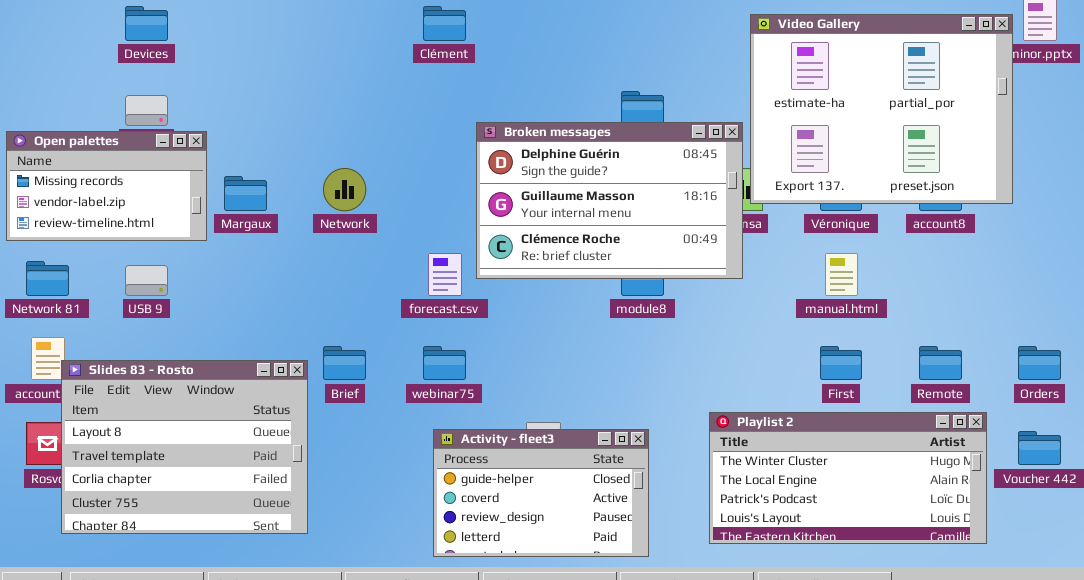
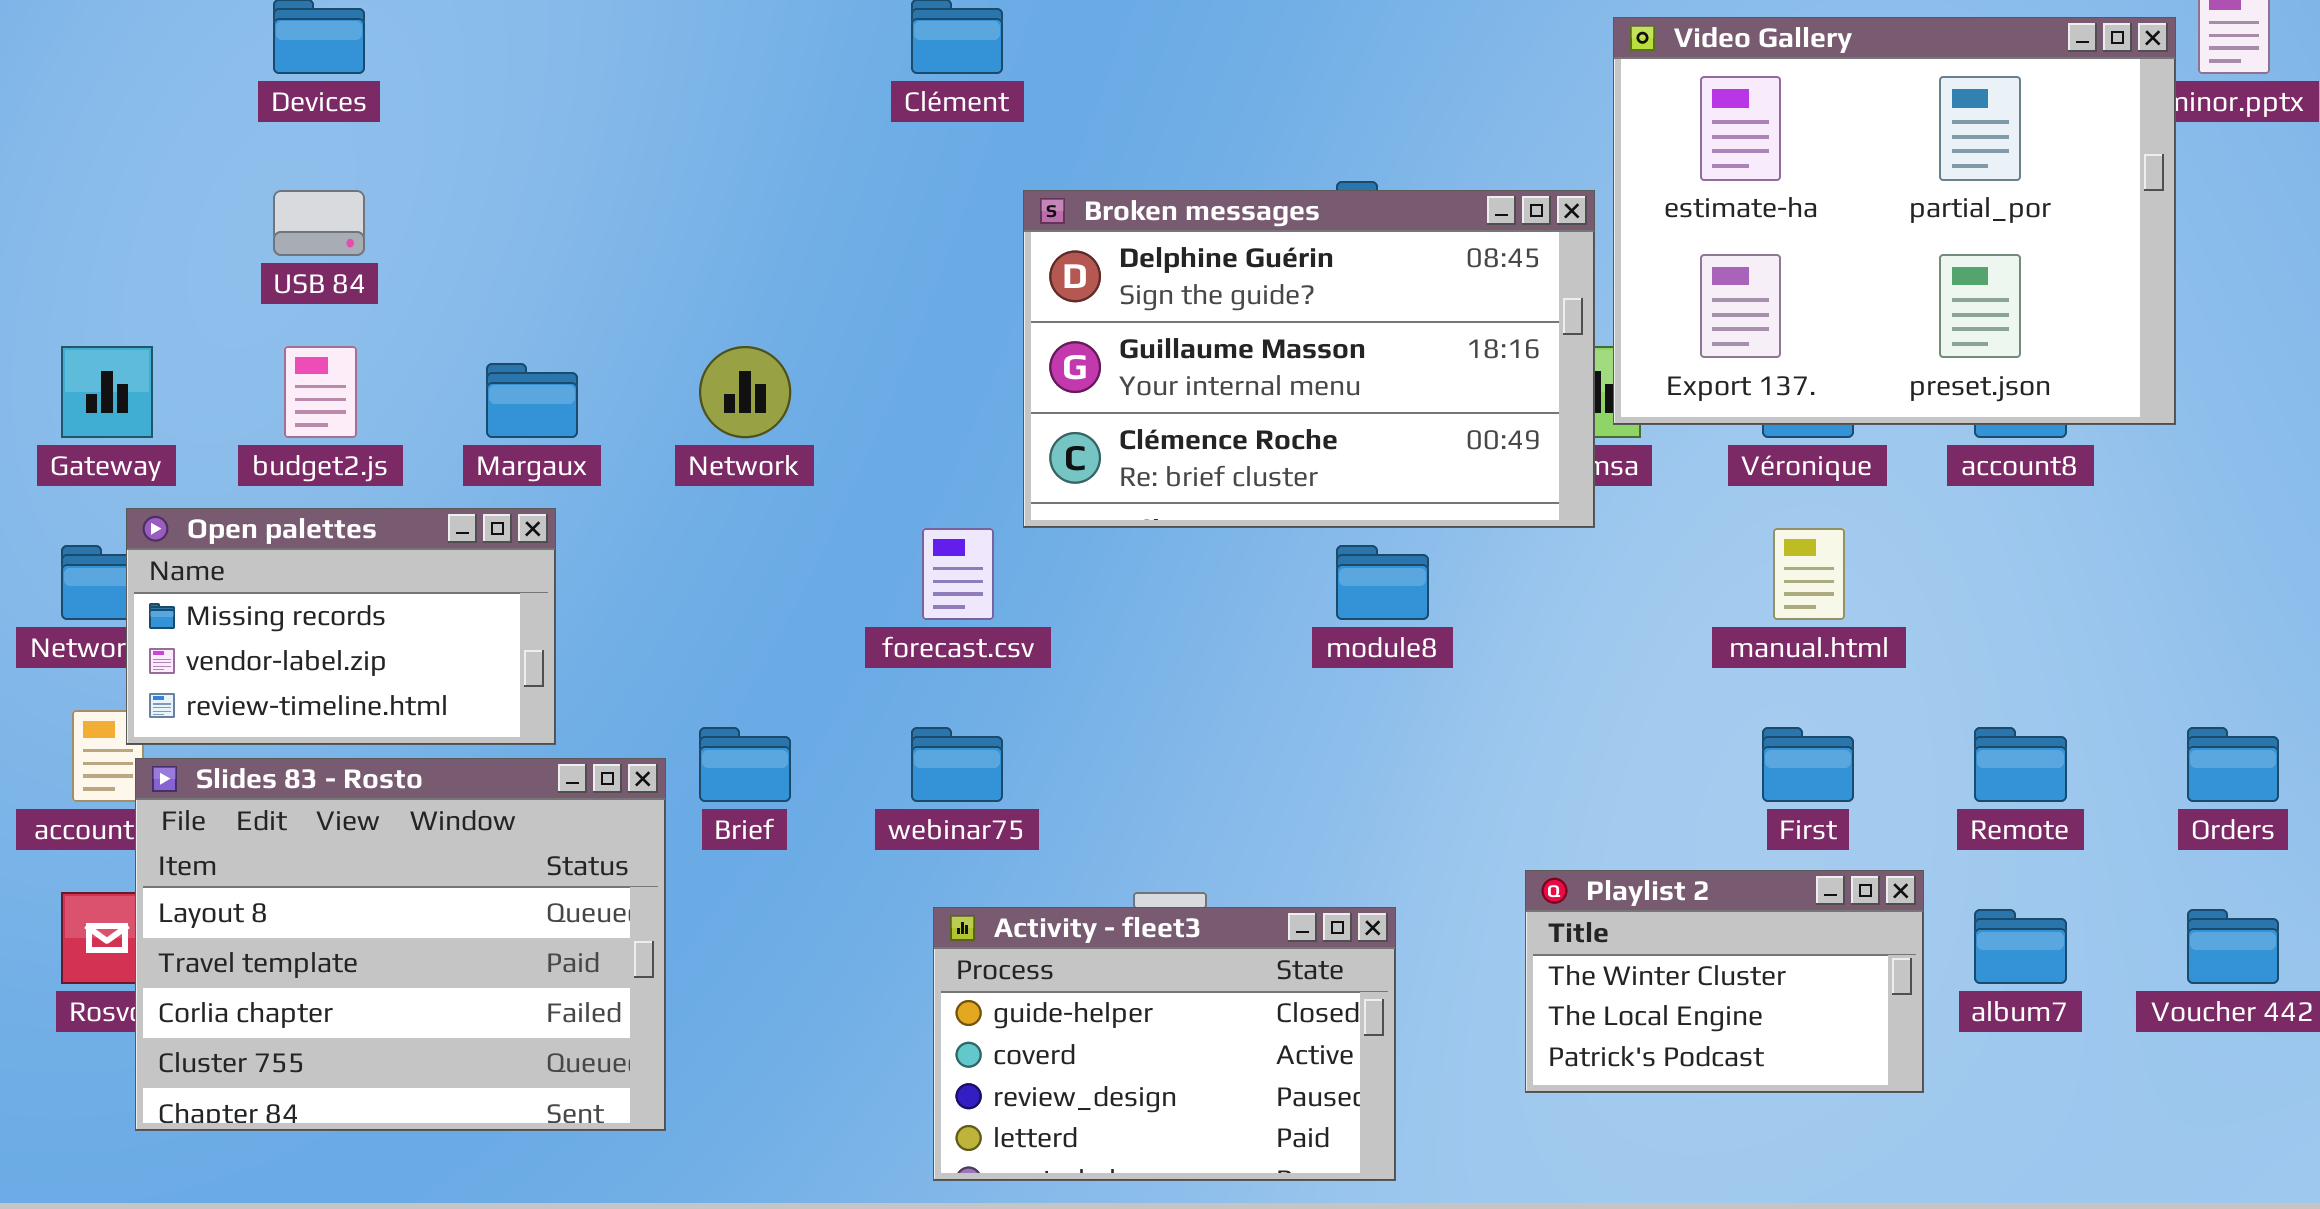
Broken messages: [476,122,743,279] -> [1023,190,1595,528], moved
Open palettes: [6,131,207,241] -> [126,508,556,745], moved
Playlist 2: [709,412,987,544] -> [1525,870,1924,1093], resized

